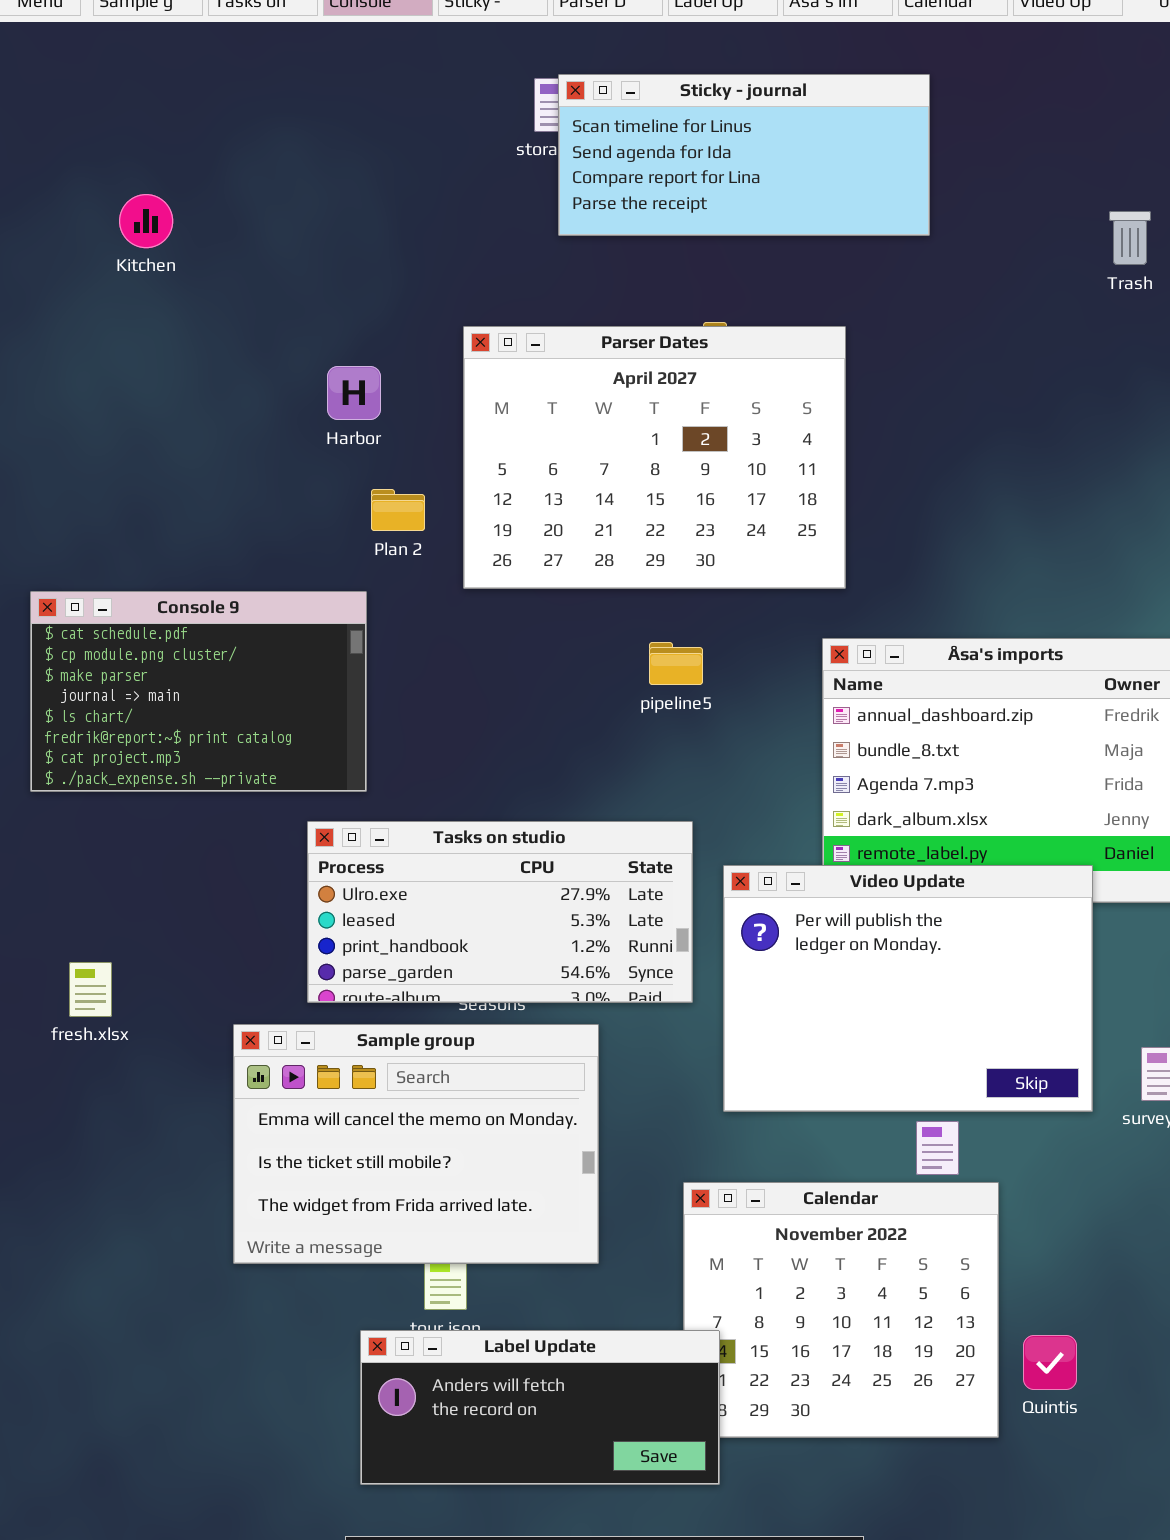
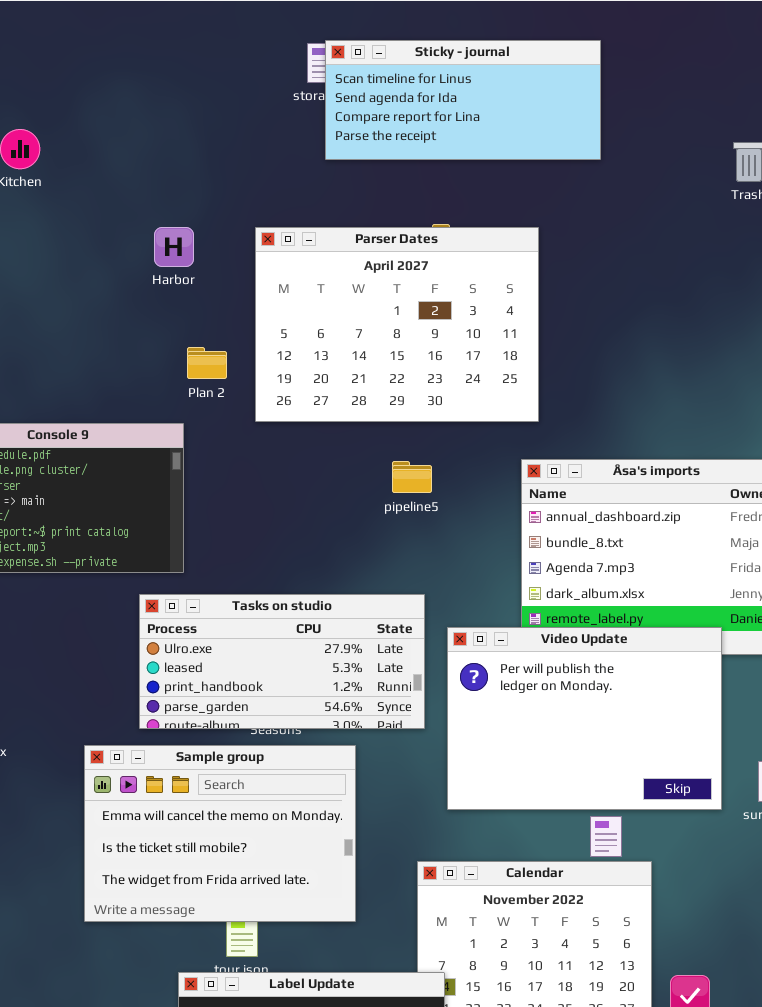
Harbor: [327,366,381,420] -> [154,227,194,267], moved

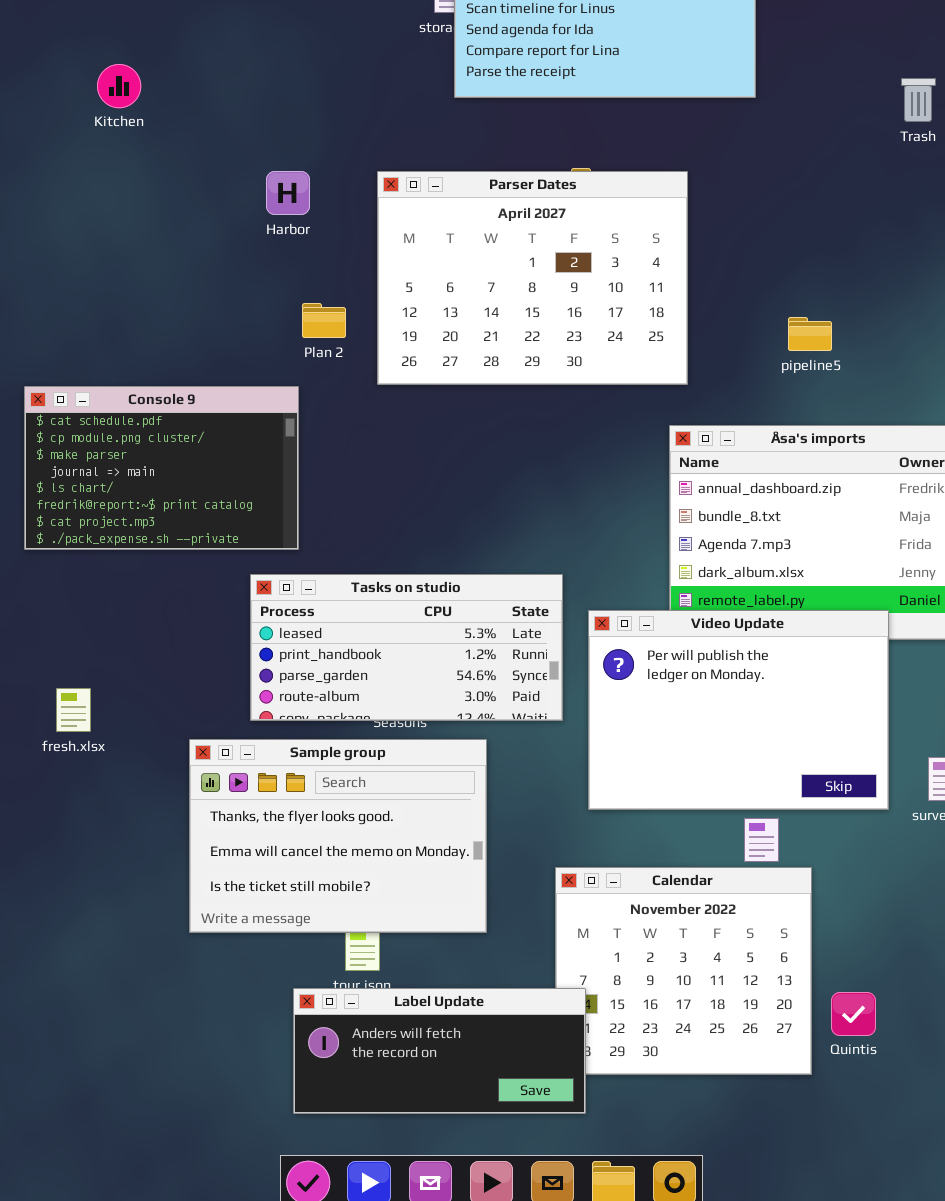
pipeline5: [392,461,432,493] -> [788,317,832,351], moved
Tasks on studio: [139,594,425,729] -> [250,574,563,721], scrolled down 1 row
Sample group: [84,745,356,922] -> [189,739,487,933], scrolled up 1 row

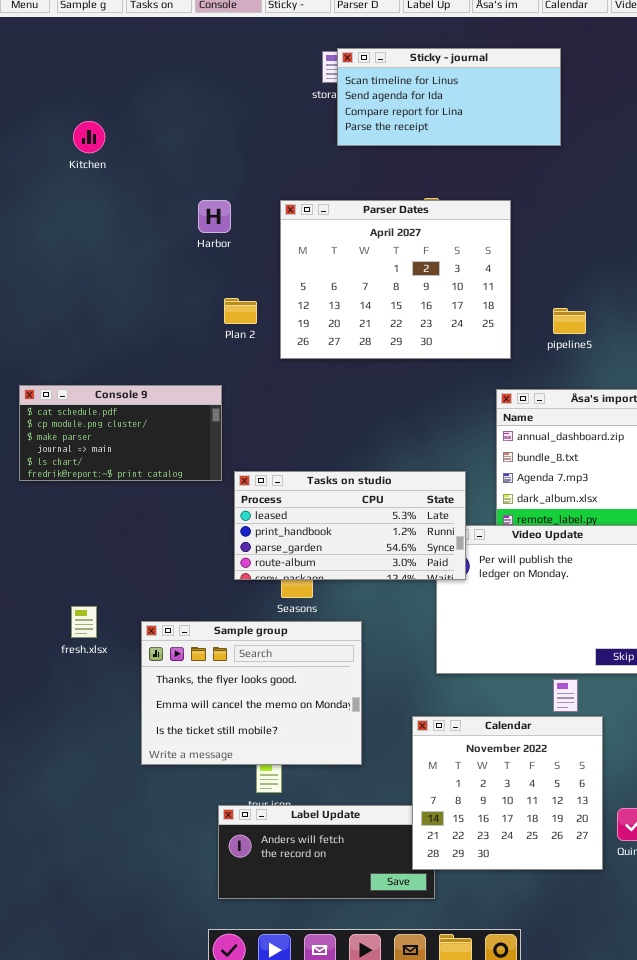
pipeline5: [788,317,832,351] -> [553,308,586,334], moved
Console 9: [24,386,299,550] -> [19,385,222,481], resized
Tasks on studio: [250,574,563,721] -> [234,471,466,580], moved
fresh.xlsx: [56,688,91,732] -> [71,606,97,638], moved
Calendar: [555,867,812,1075] -> [412,716,603,870], raised

